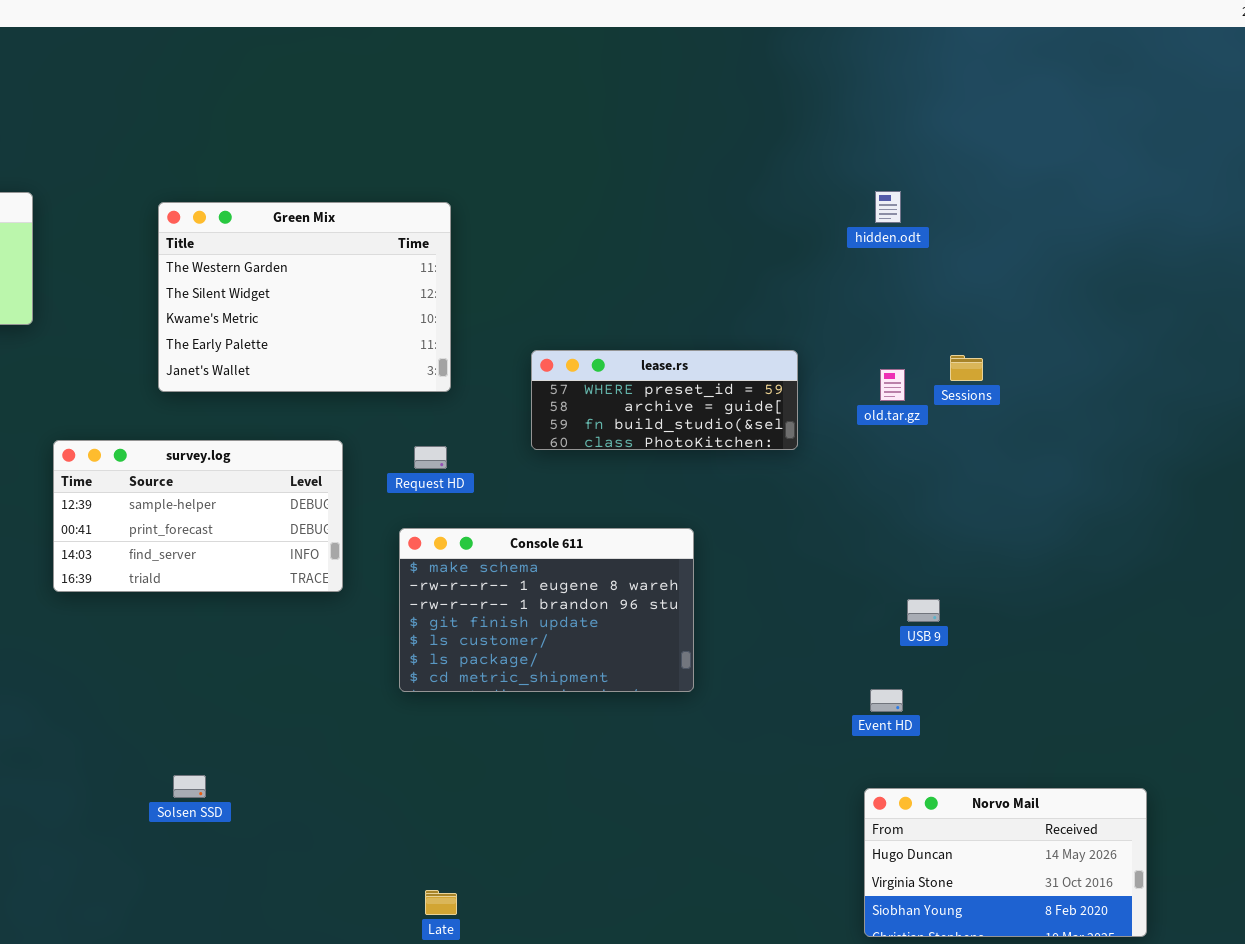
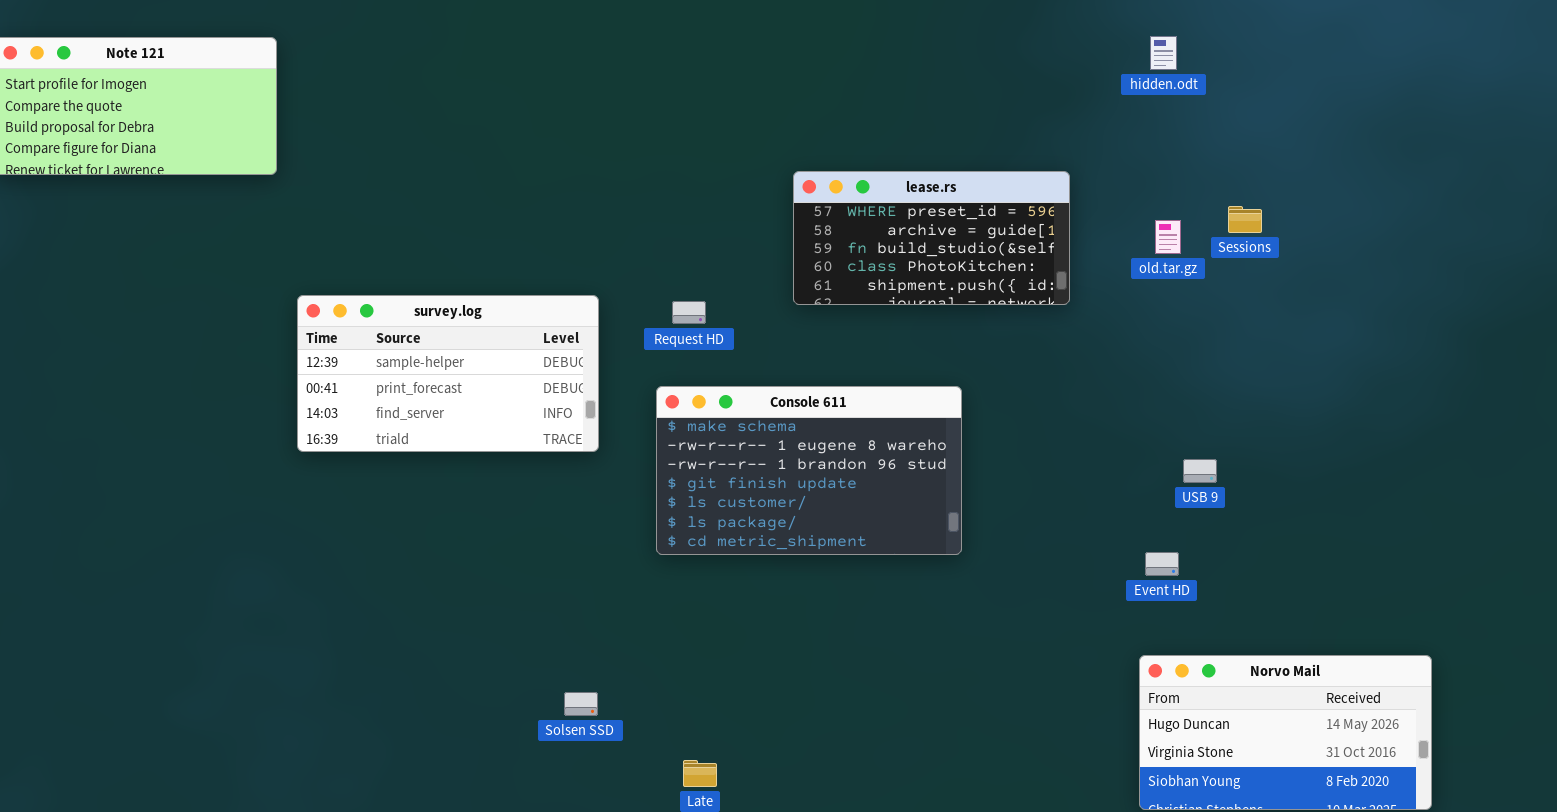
Green Mix: [158,202,451,392] -> none, closed
lease.rs: [531,350,798,450] -> [793,171,1070,305], resized
Solsen SSD: [173,775,206,798] -> [564,692,598,716], moved

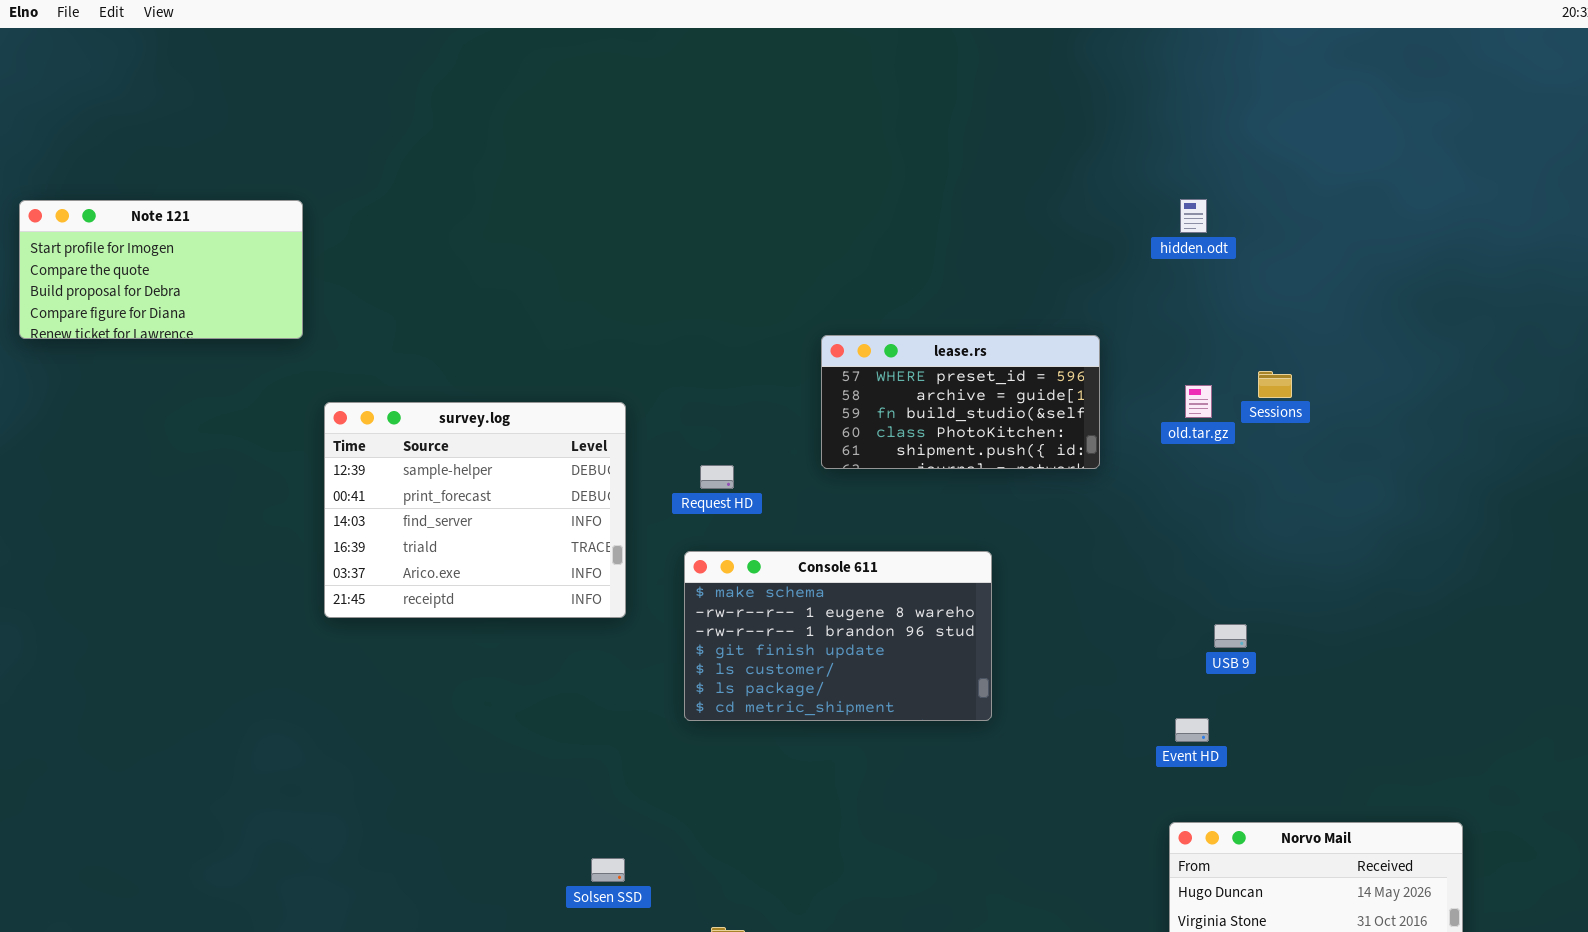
survey.log: [297,295,599,452] -> [324,402,626,618], resized

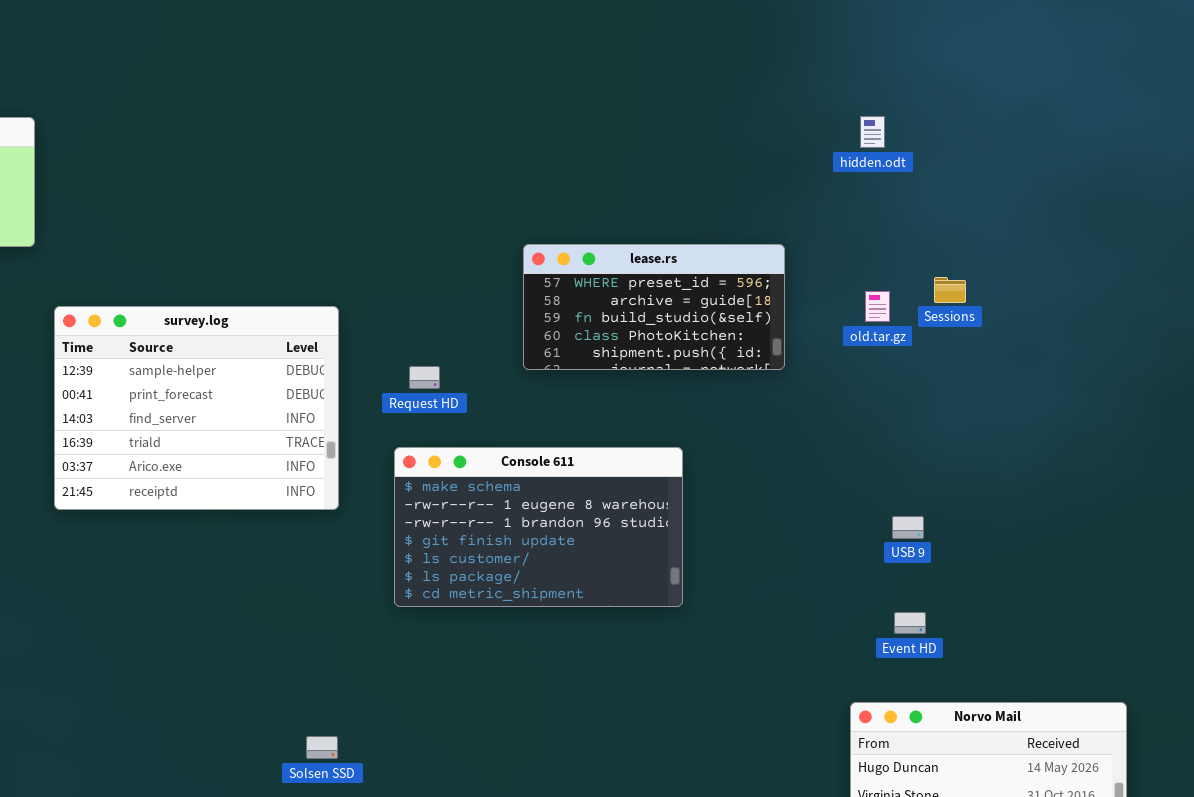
Event HD: [1175,718,1209,742] -> [894,612,926,634], moved

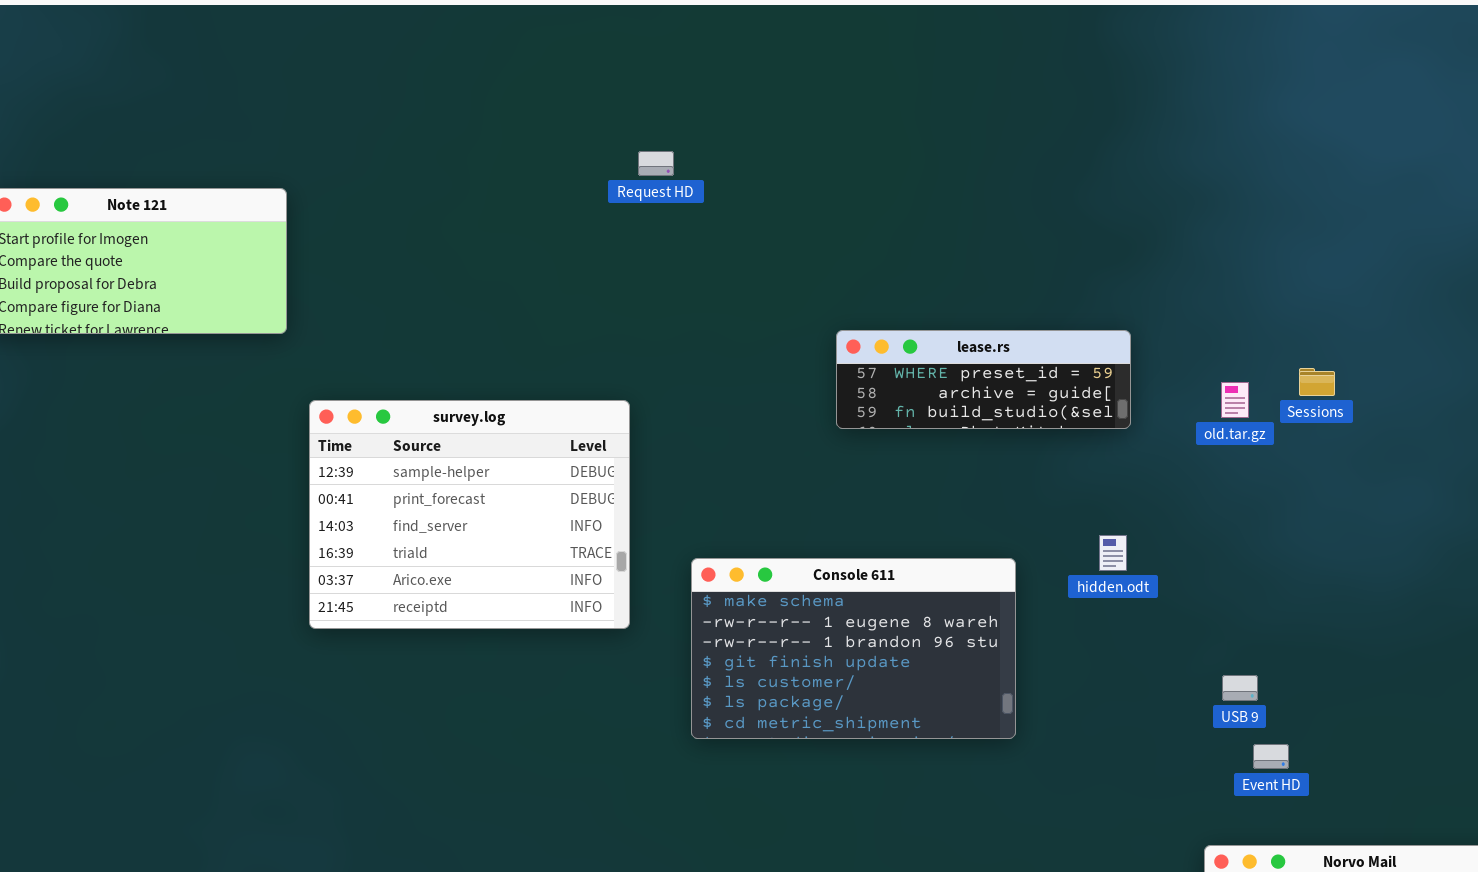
hidden.odt: [860,116,885,148] -> [1099,535,1127,571], moved
lease.rs: [523,244,785,370] -> [836,330,1131,429], resized
Request HD: [409,366,440,389] -> [638,151,674,176], moved
USB 9: [892,516,924,539] -> [1222,675,1258,701], moved

